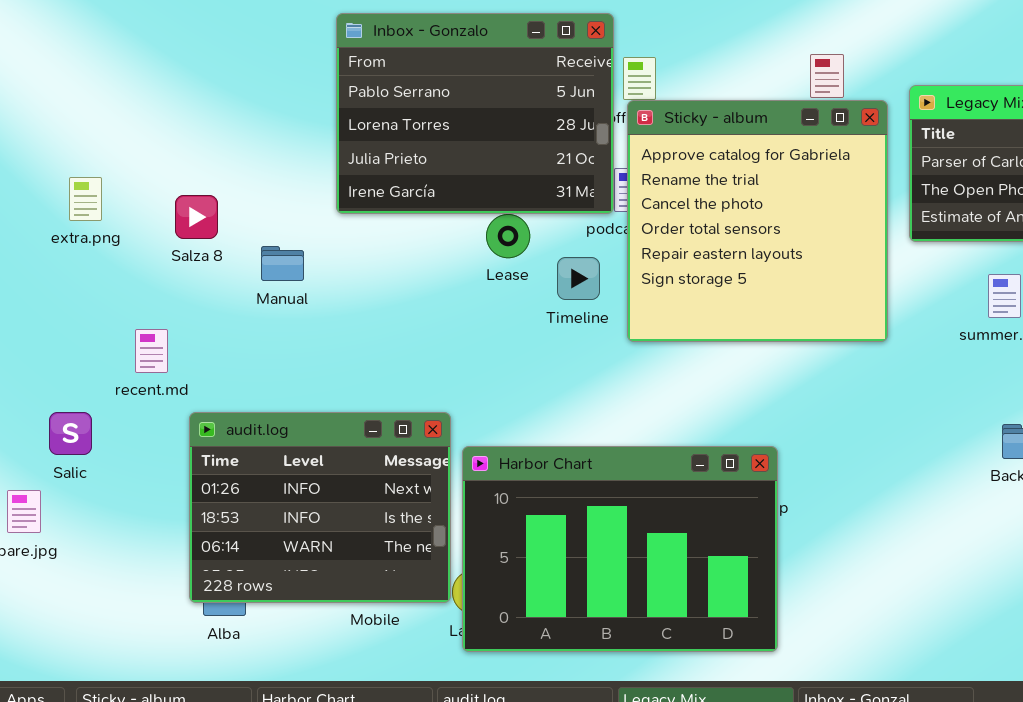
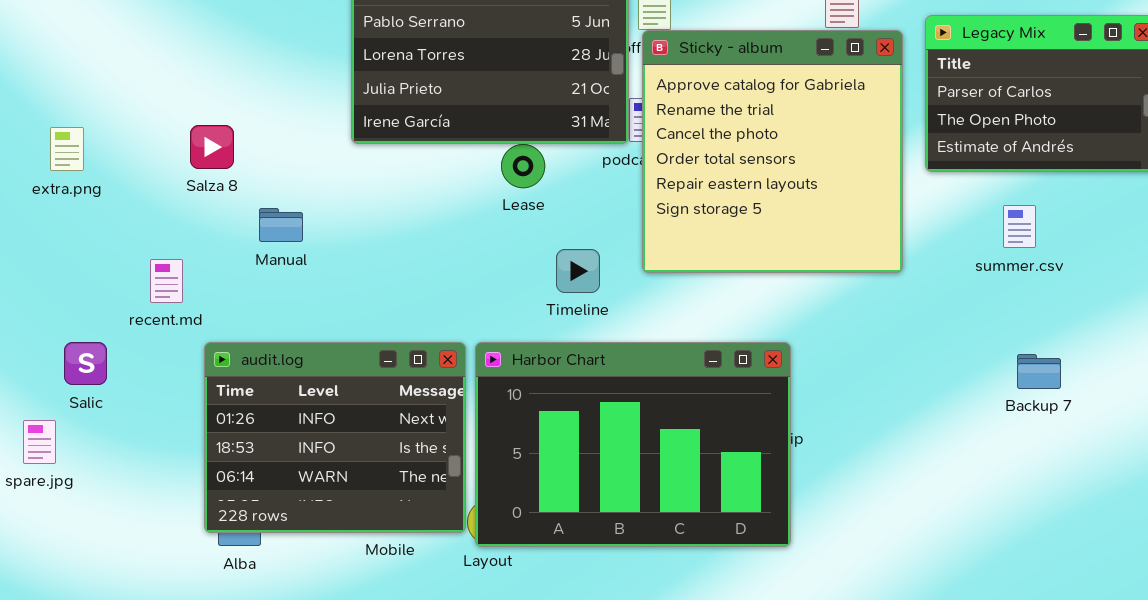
extra.png: [69,177,102,221] -> [50,127,84,171], moved
Manual: [261,246,304,281] -> [259,208,303,242], moved
Timeline: [557,257,600,300] -> [556,249,600,293], moved
Harbor Chart: [462,446,778,652] -> [475,342,791,547], moved

